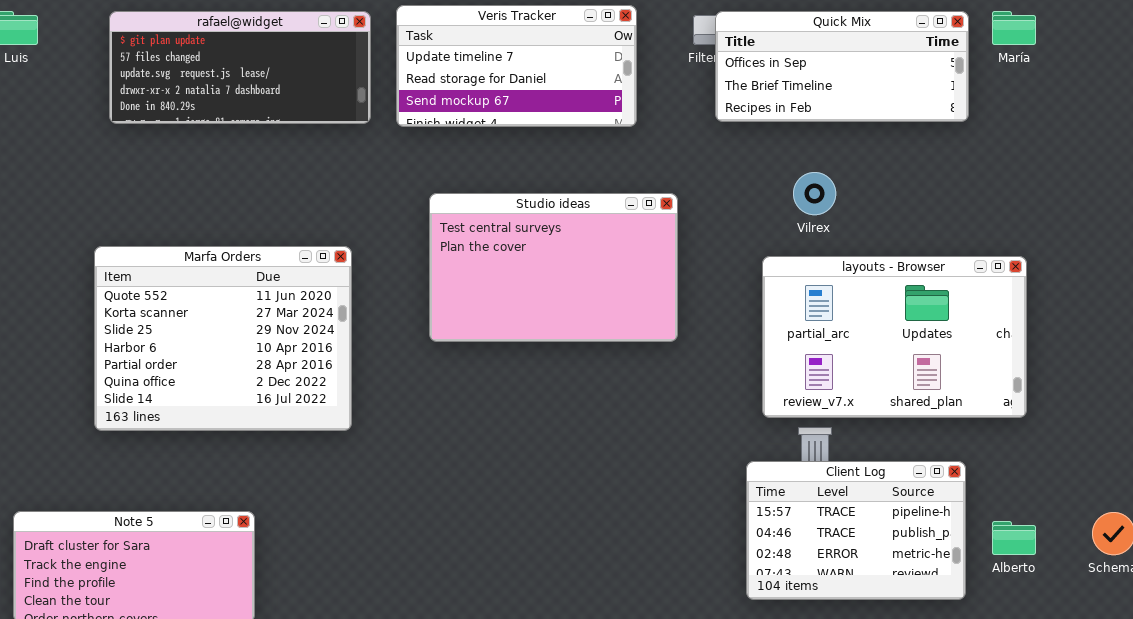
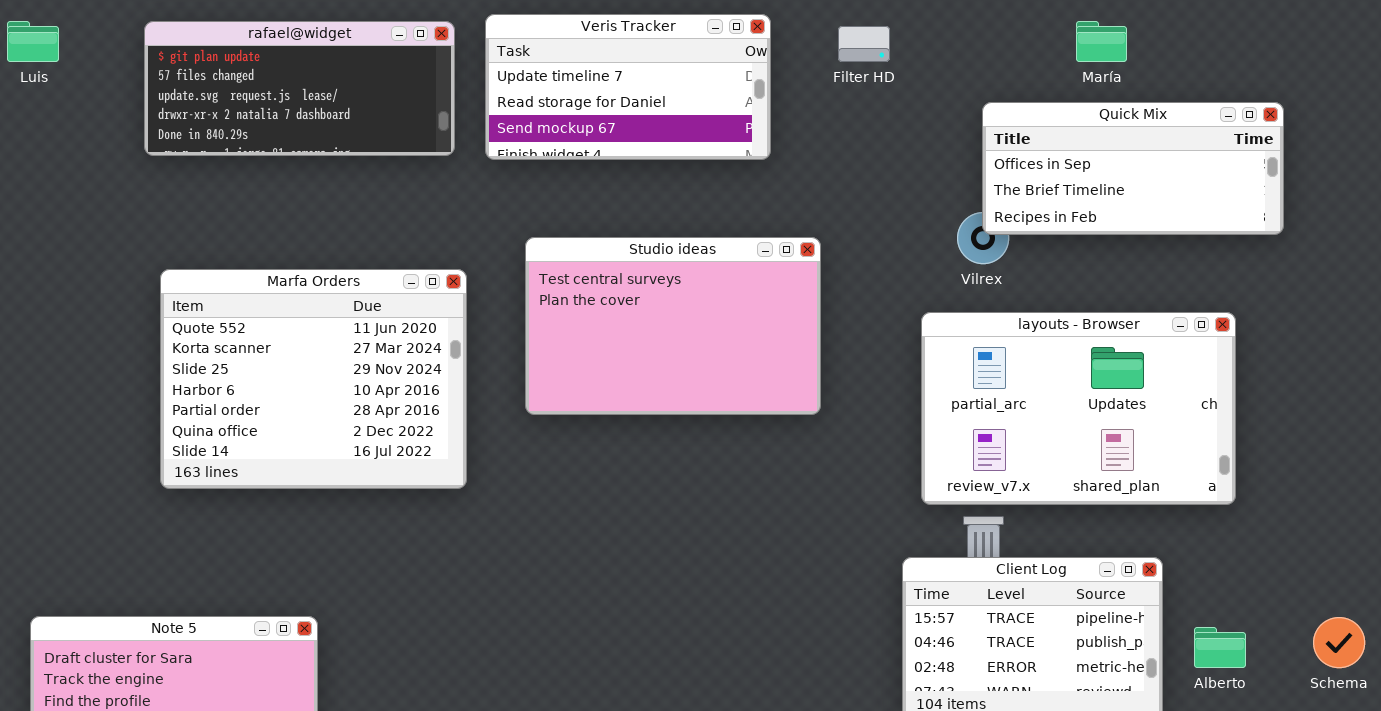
Quick Mix: [715,11,969,122] -> [982,102,1284,235], moved
María: [992,11,1036,45] -> [1076,21,1127,62], moved
Marfa Orders: [94,246,352,431] -> [160,269,467,489], moved

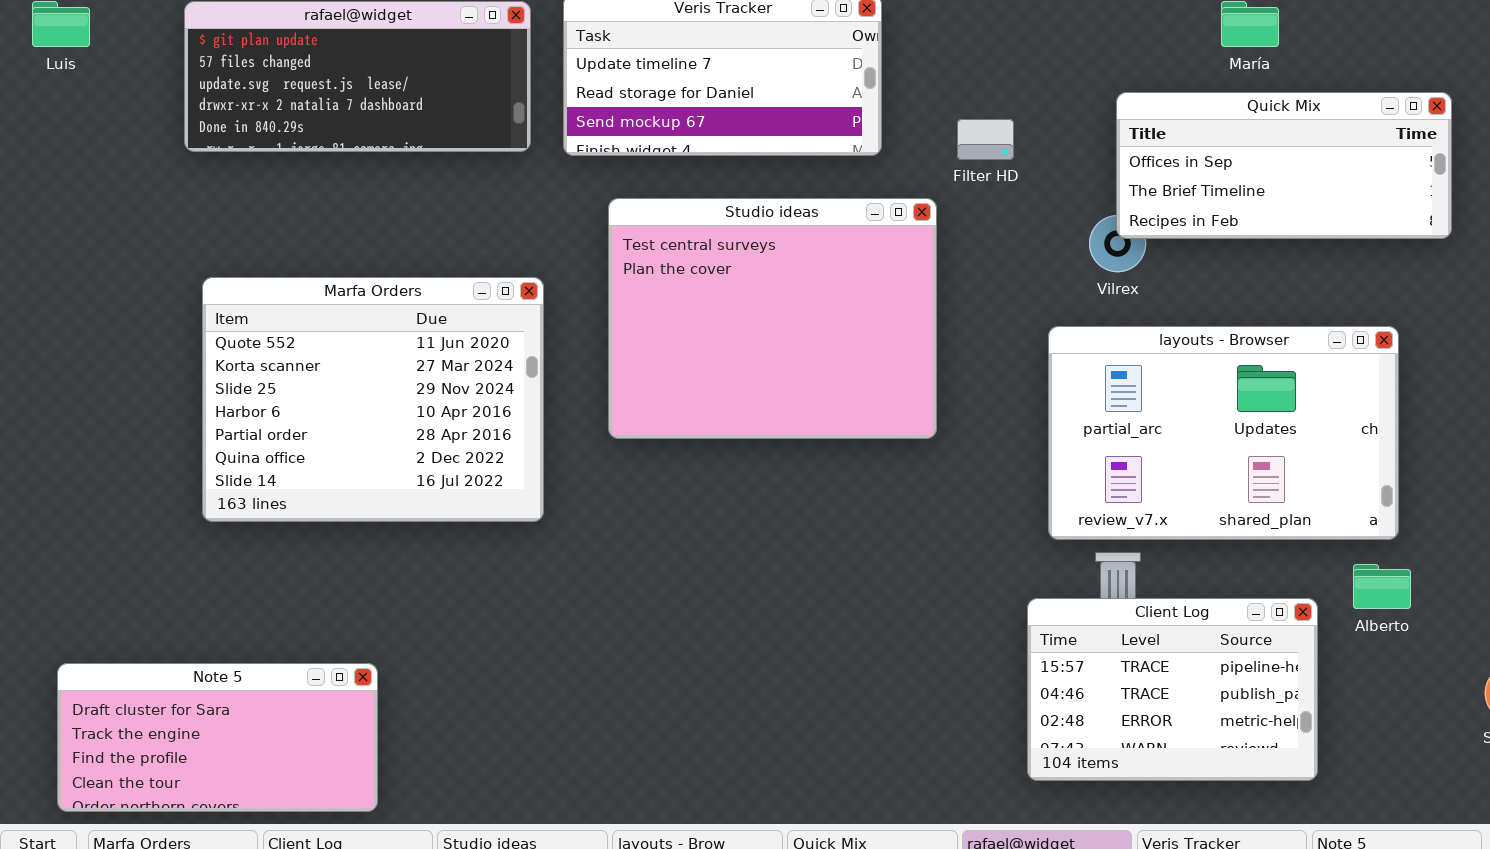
Filter HD: [838,26,890,62] -> [957,119,1014,160], moved
Studio ideas: [525,237,821,415] -> [608,198,937,439], resized
Alberto: [1194,627,1246,668] -> [1353,564,1411,609], moved

